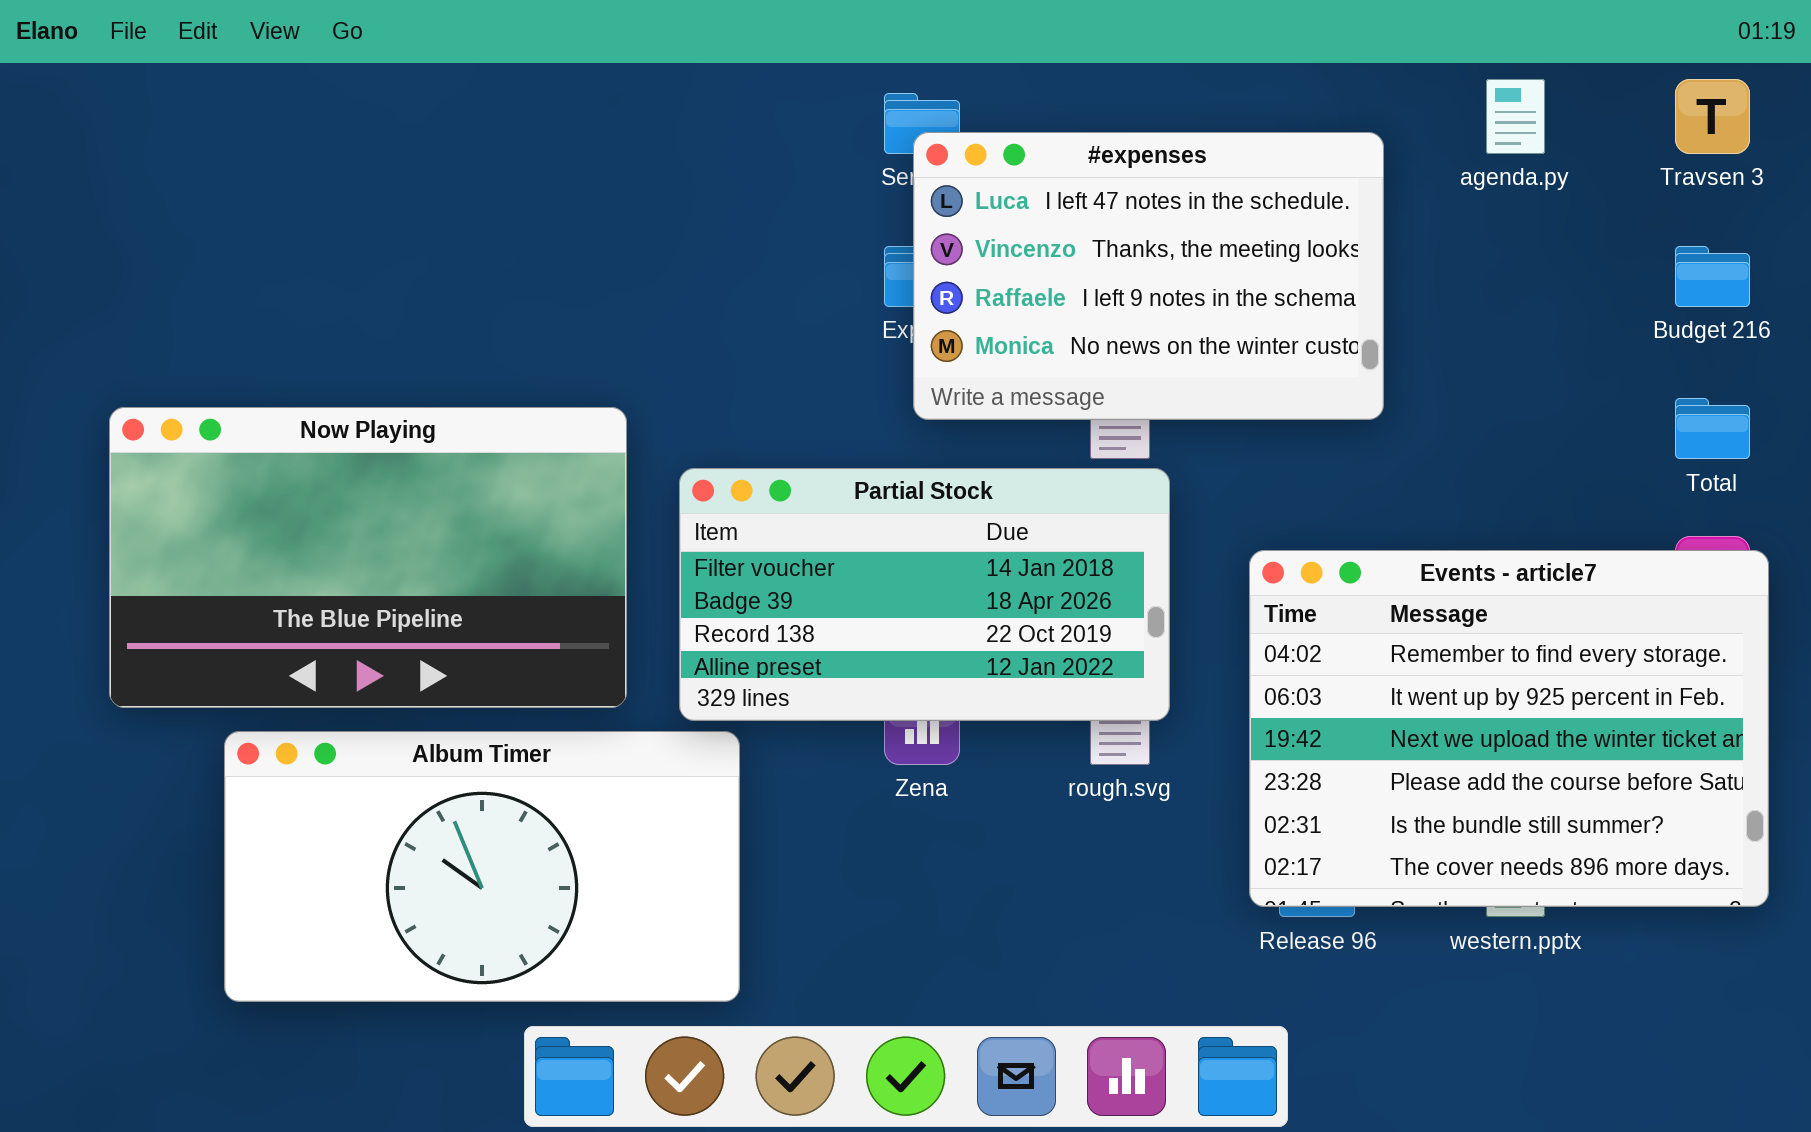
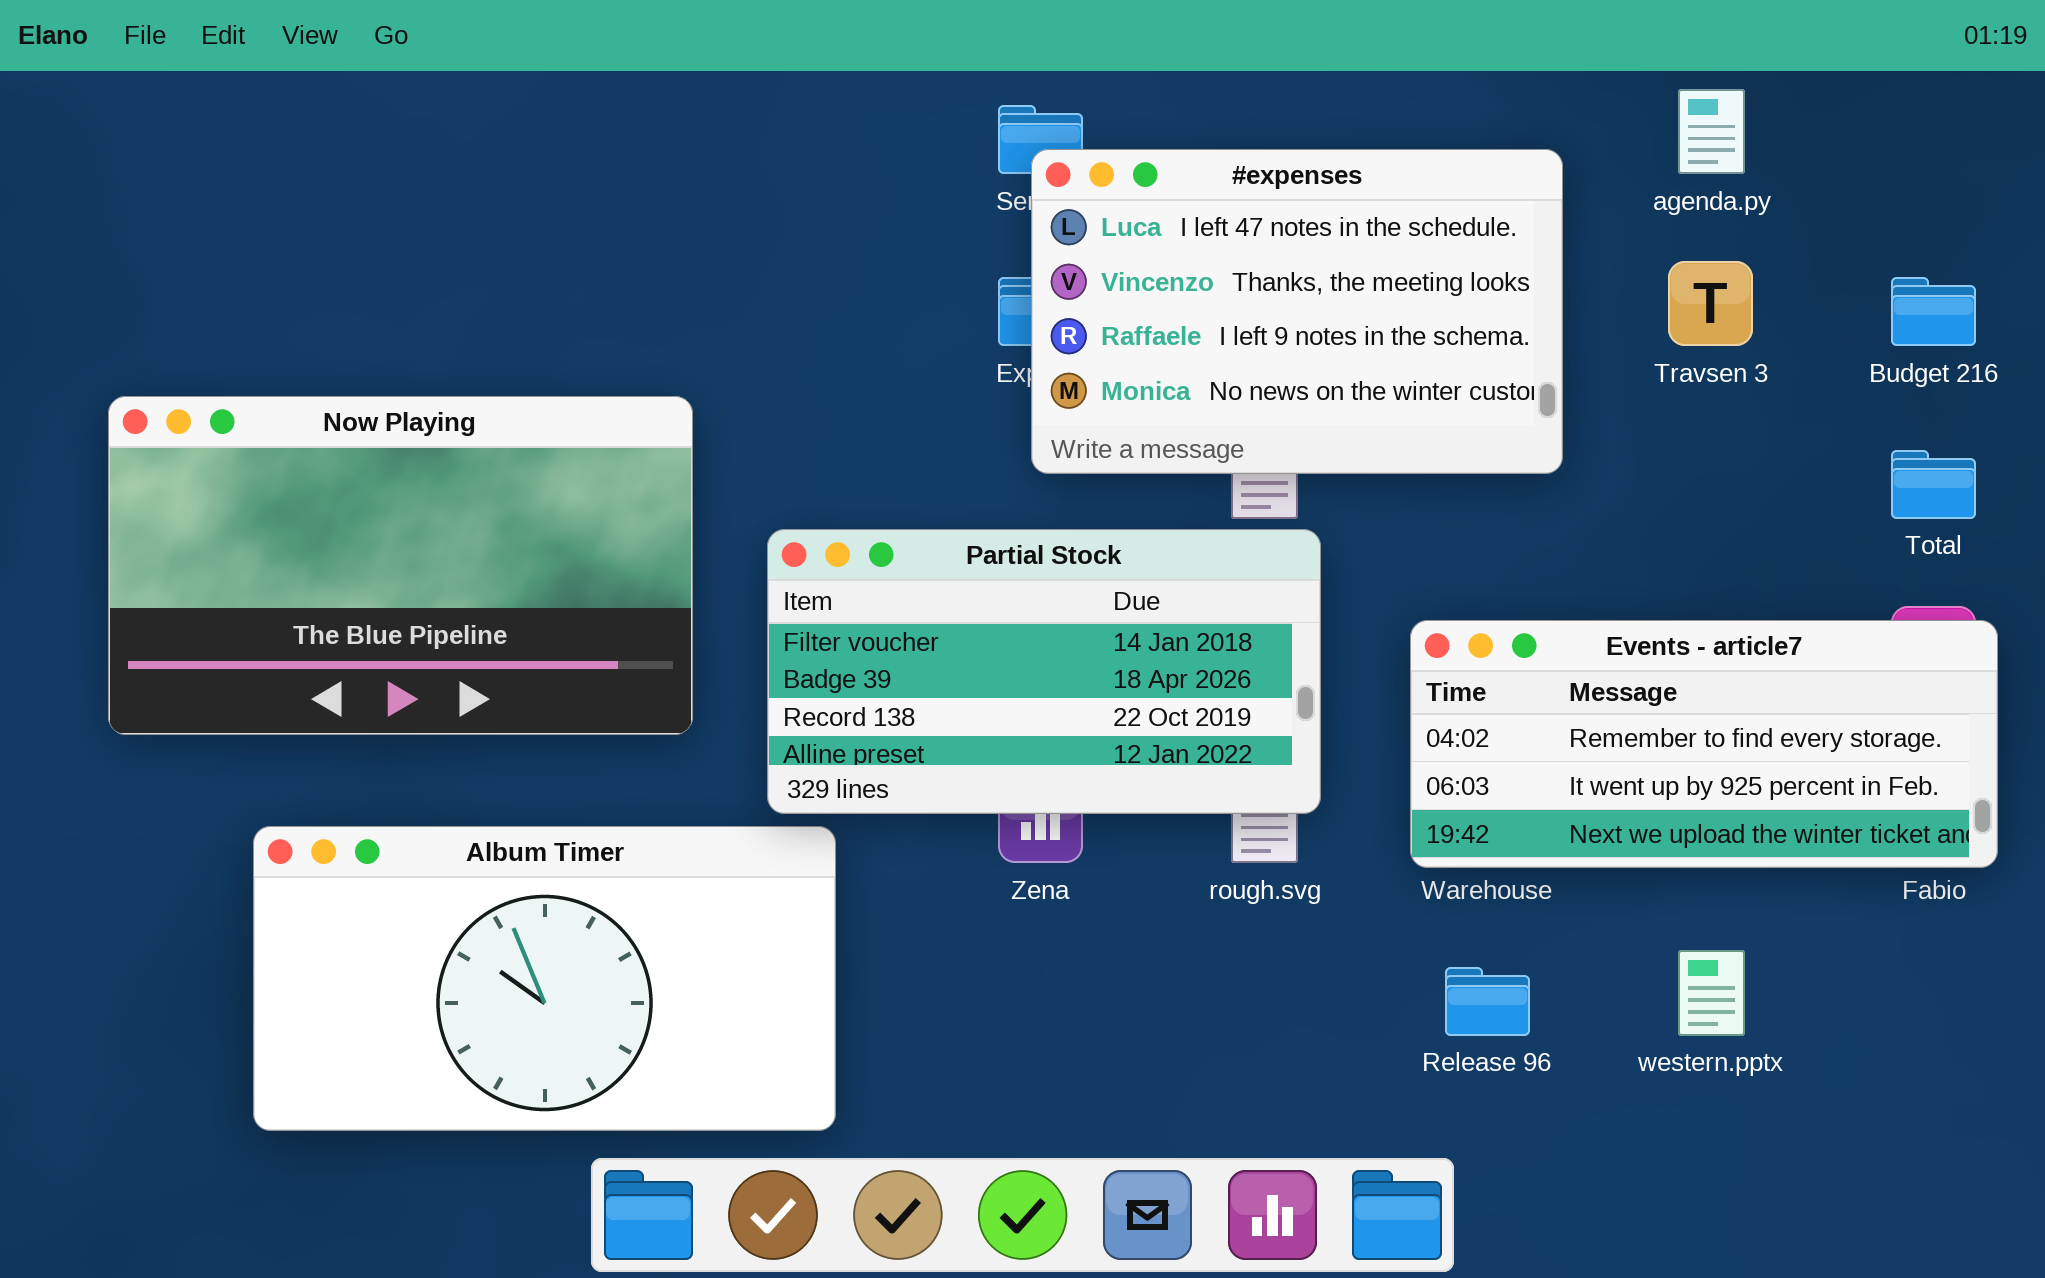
Travsen 3: [1675,79,1750,154] -> [1668,261,1753,346], moved
Now Playing: [109,407,627,708] -> [108,396,693,735], moved
Events - article7: [1249,550,1769,907] -> [1410,620,1998,868], resized

